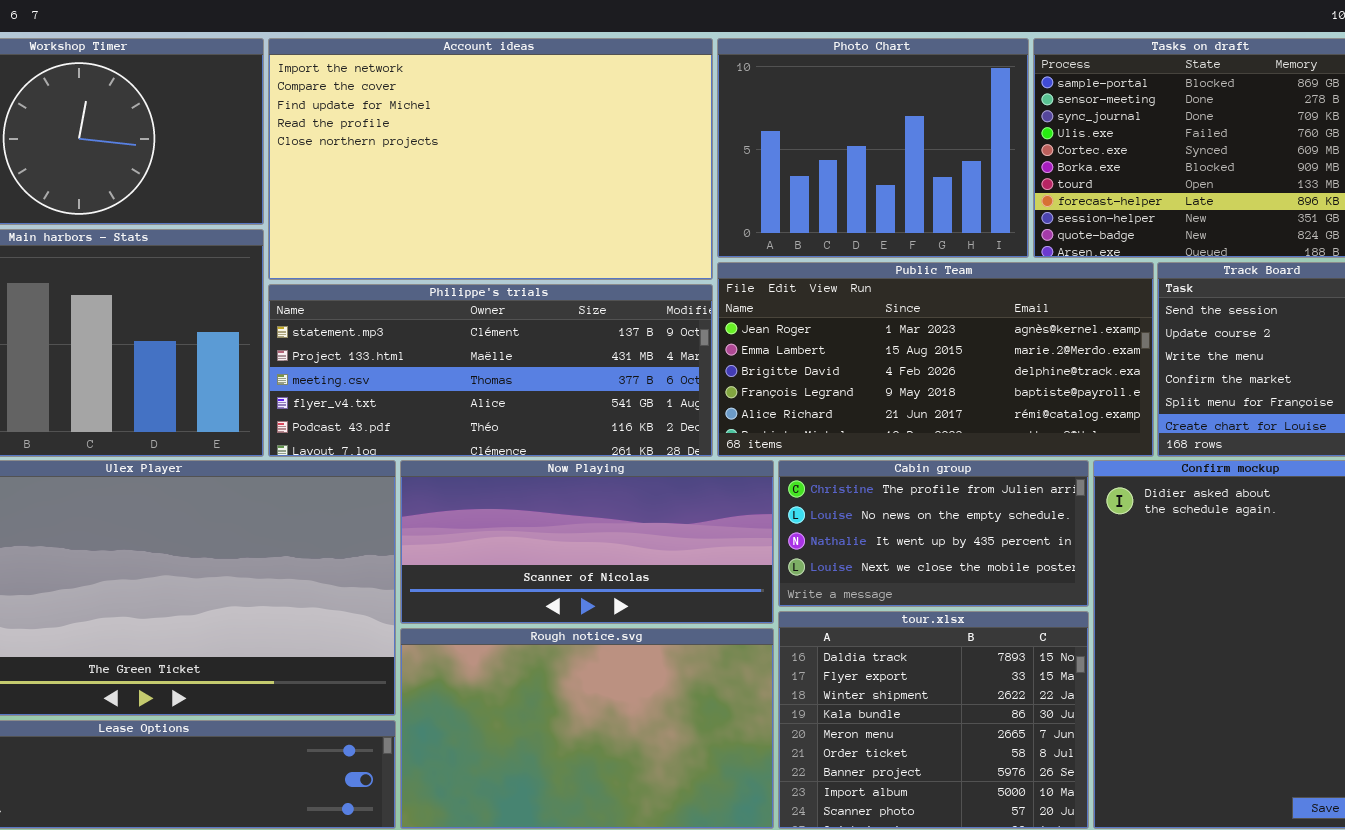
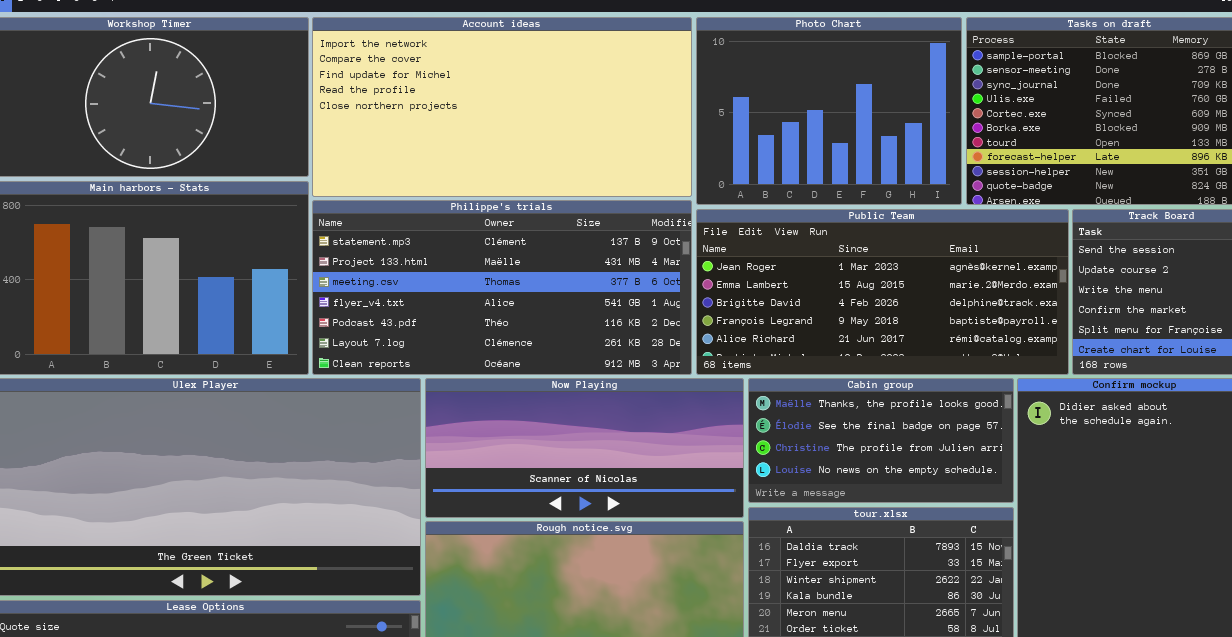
Account ideas: [268,38,713,280] -> [312,17,692,197], resized
Philippe's trials: [268,284,713,457] -> [312,200,692,375], resized
Cabin group: [778,460,1089,607] -> [748,378,1014,503], scrolled up 2 rows

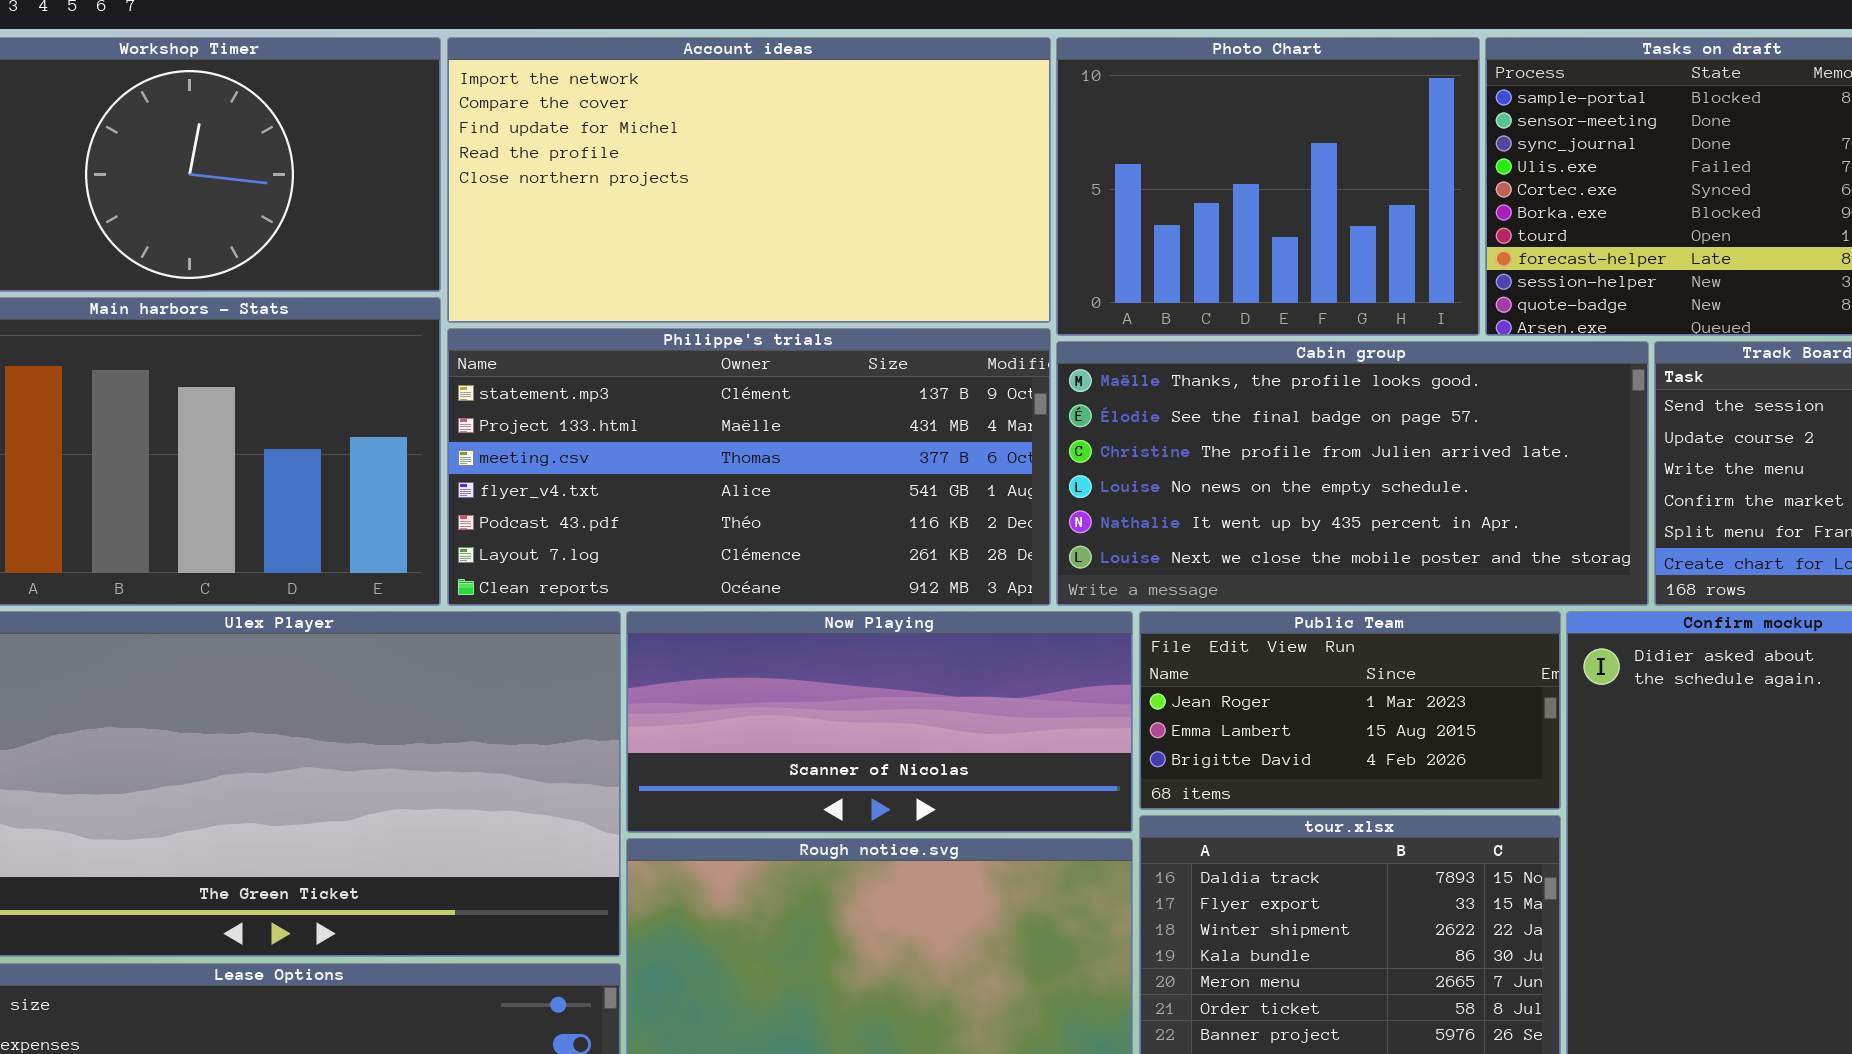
Public Team: [696,209,1069,375] -> [1139,611,1561,810], moved, resized
Cabin group: [748,378,1014,503] -> [1056,341,1649,606], moved, resized

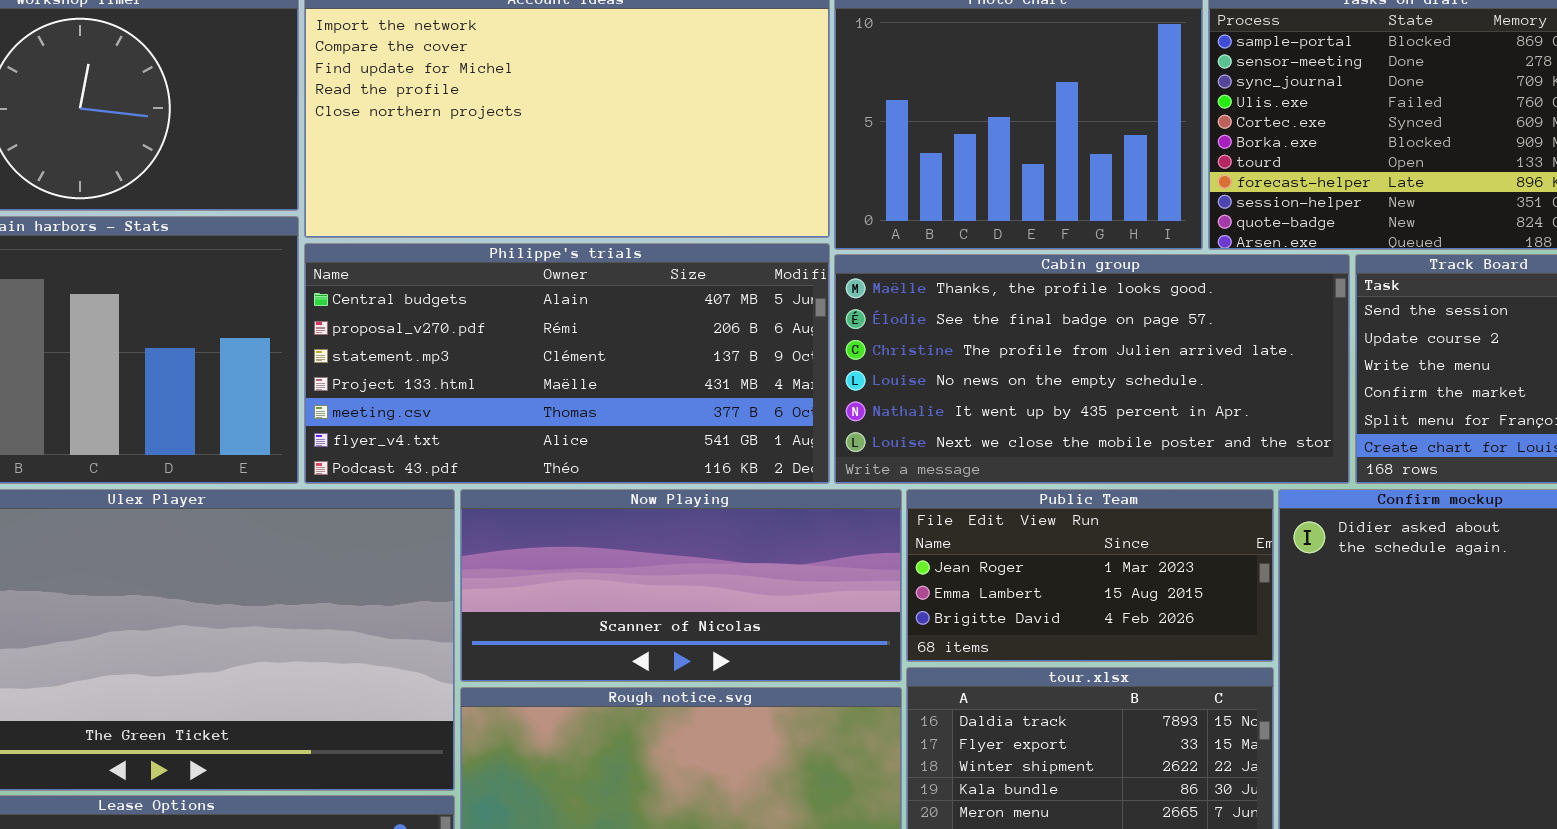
Philippe's trials: [447,328,1051,606] -> [304,243,830,484], scrolled up 2 rows

